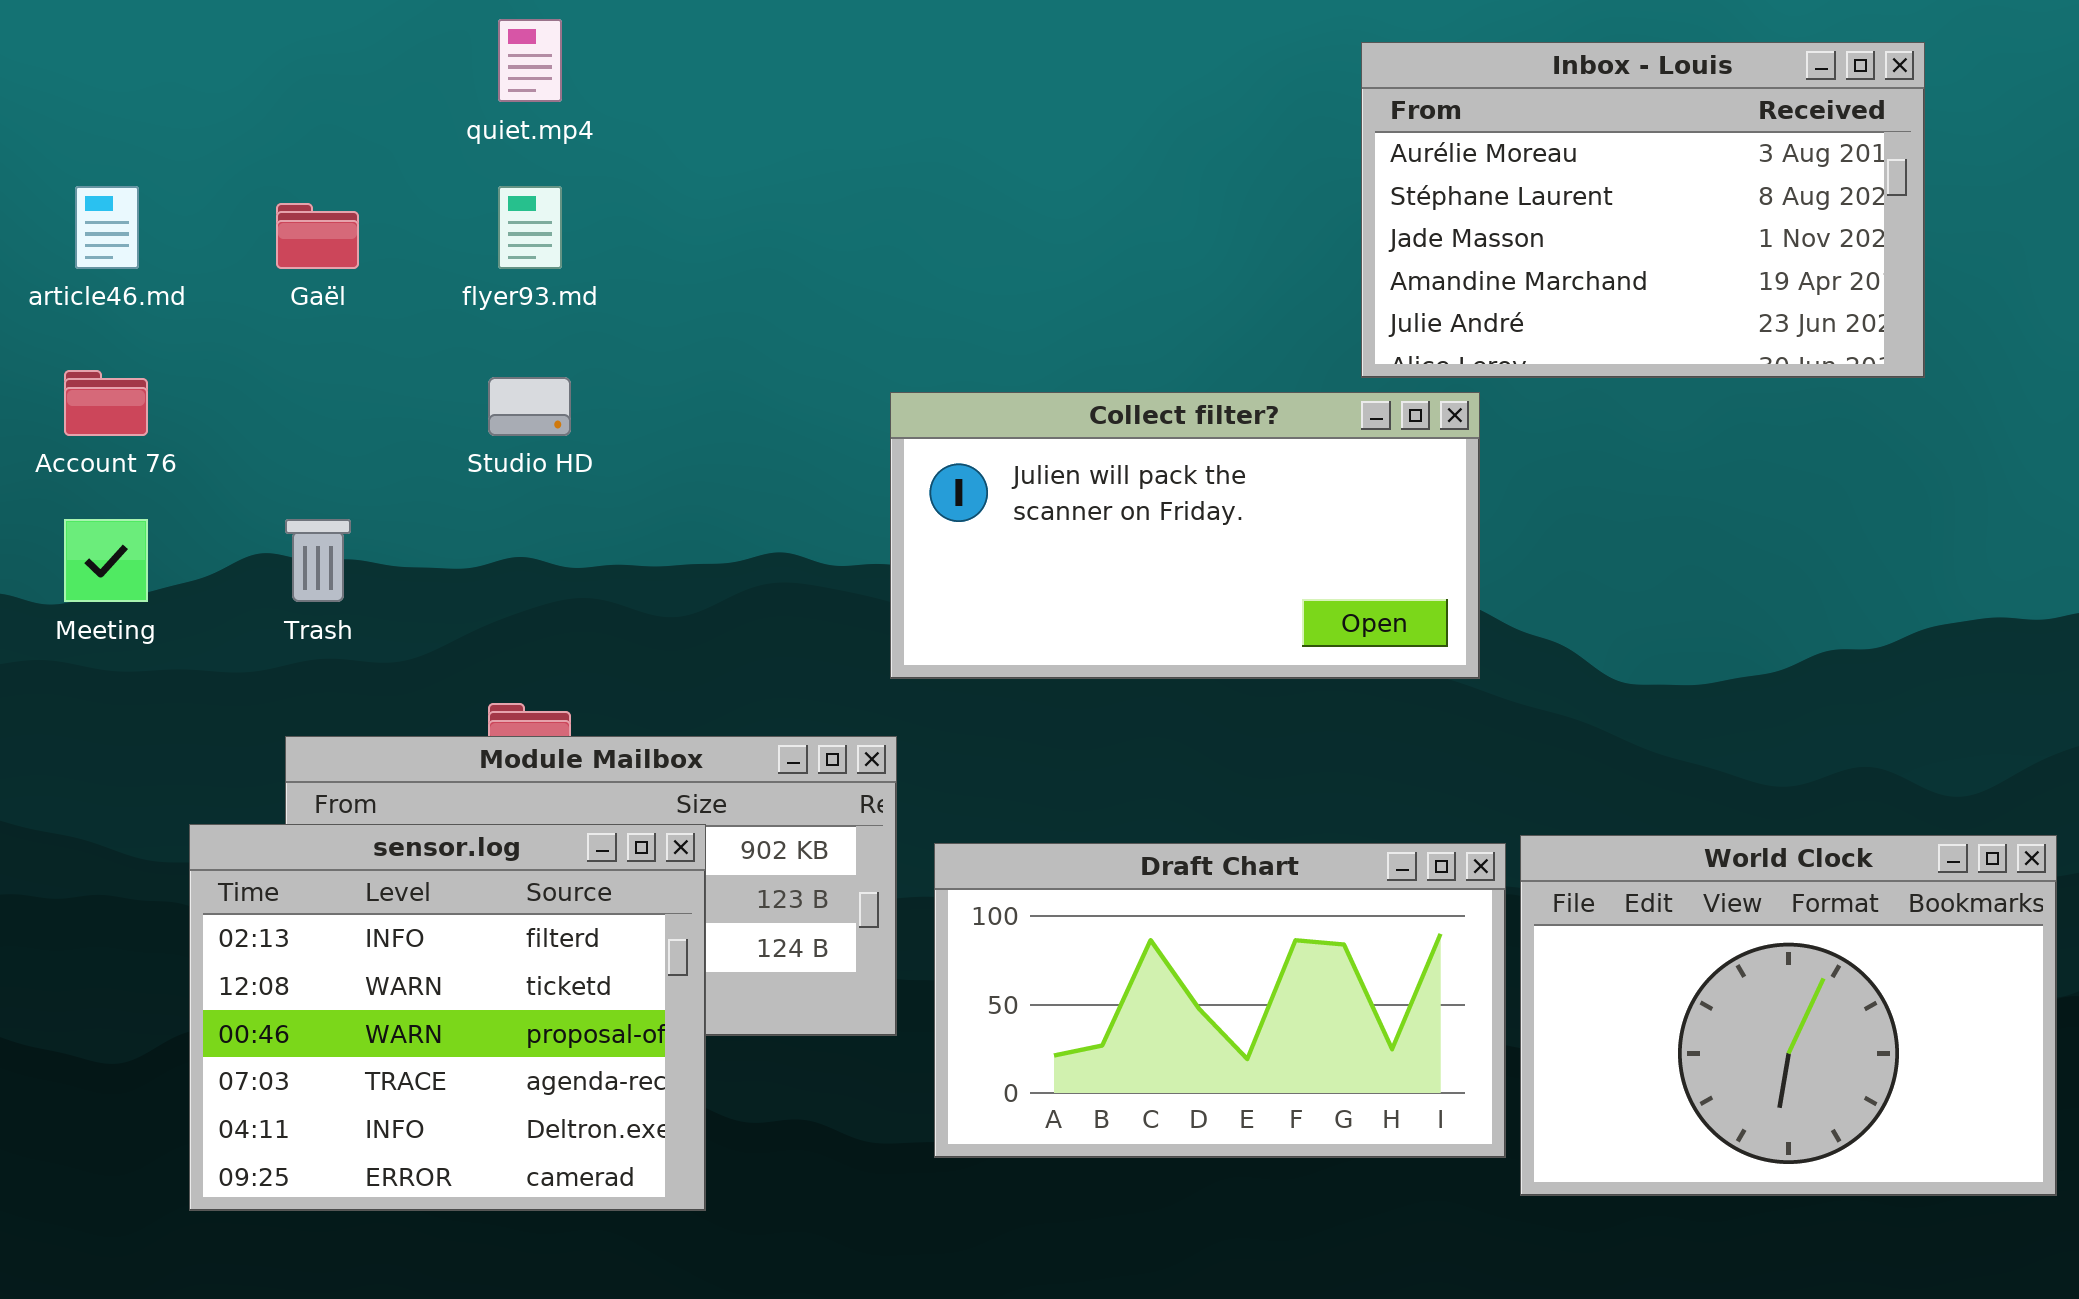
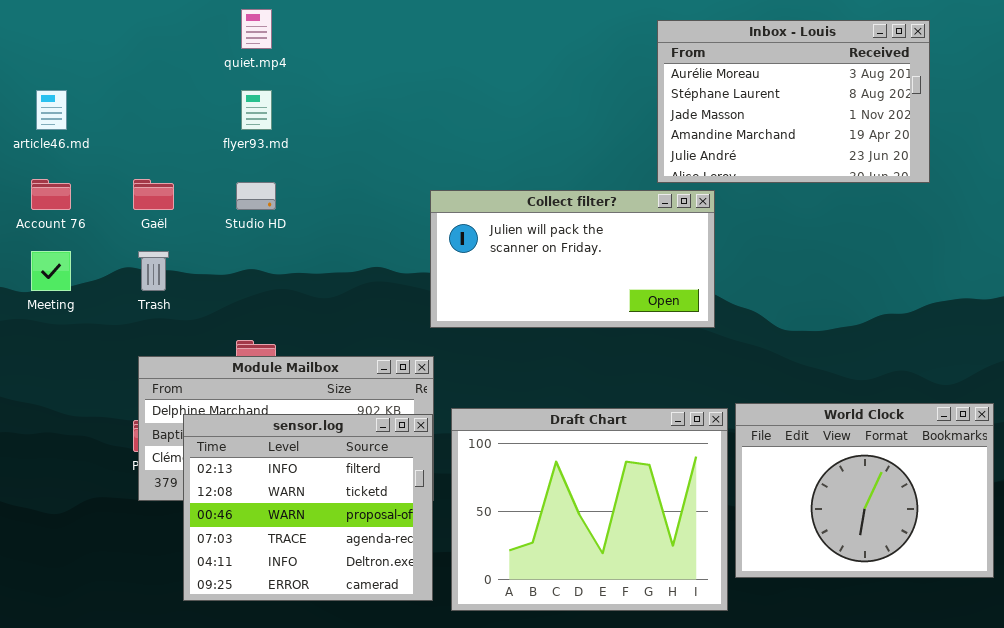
Gaël: [276,203,359,269] -> [133,179,174,210], moved
sensor.log: [189,824,706,1211] -> [183,414,433,601], moved
Draft Chart: [934,843,1506,1158] -> [451,408,728,611], resized

